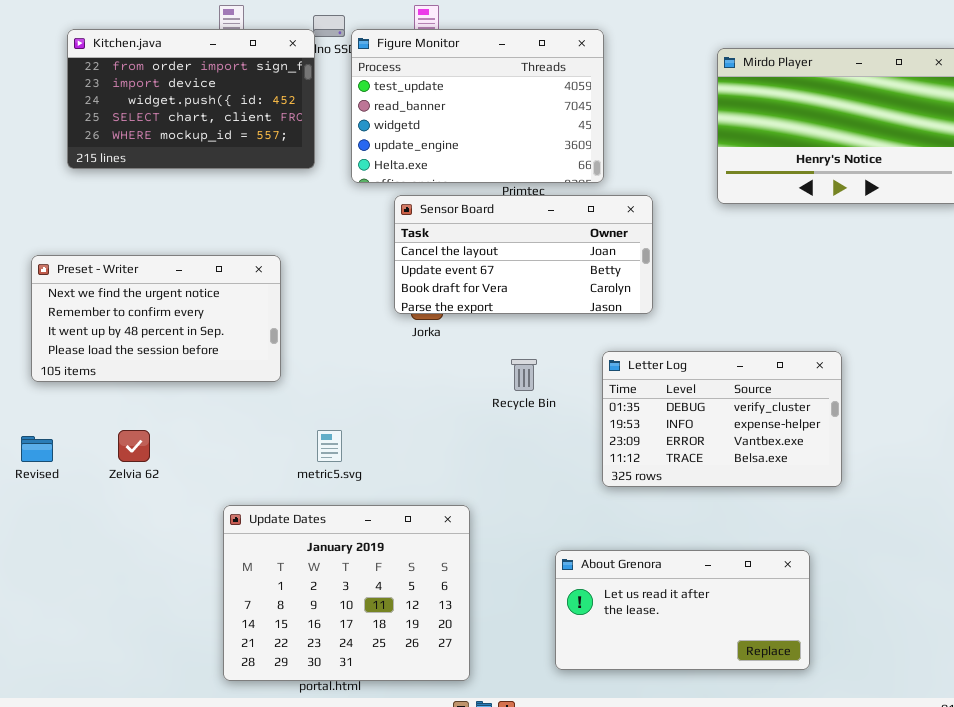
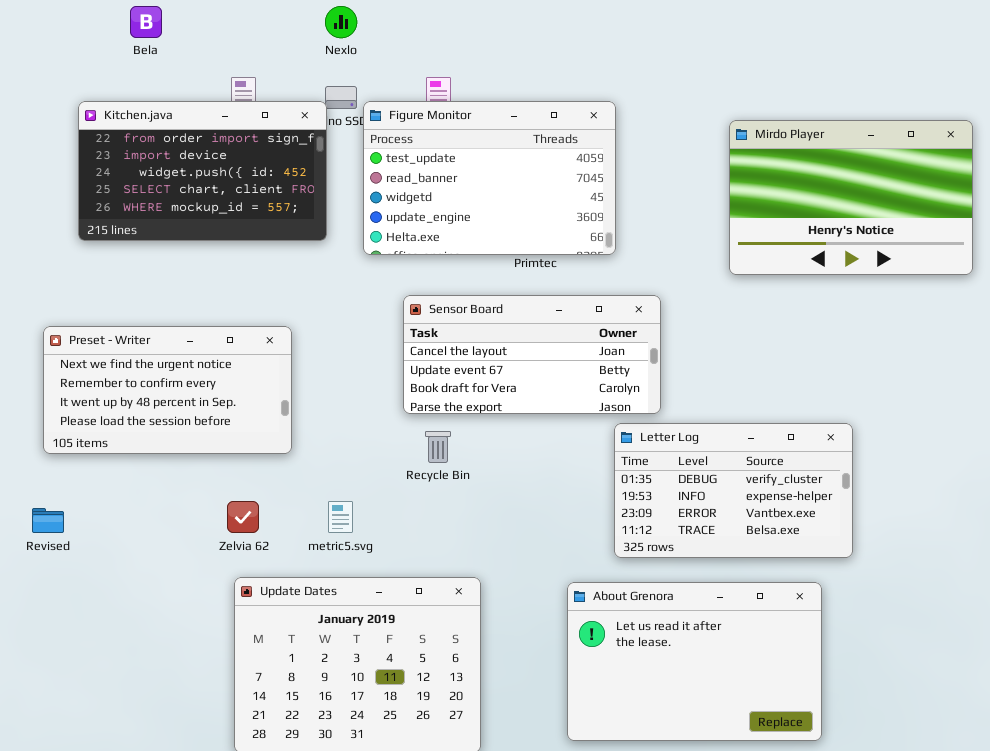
Sensor Board: [394,195,653,314] -> [403,295,661,414], moved
Recycle Bin: [511,359,537,391] -> [425,431,451,463], moved
Zelvia 62: [118,430,150,462] -> [227,501,259,533], moved
About Grenora: [555,550,810,670] -> [567,582,822,741], resized

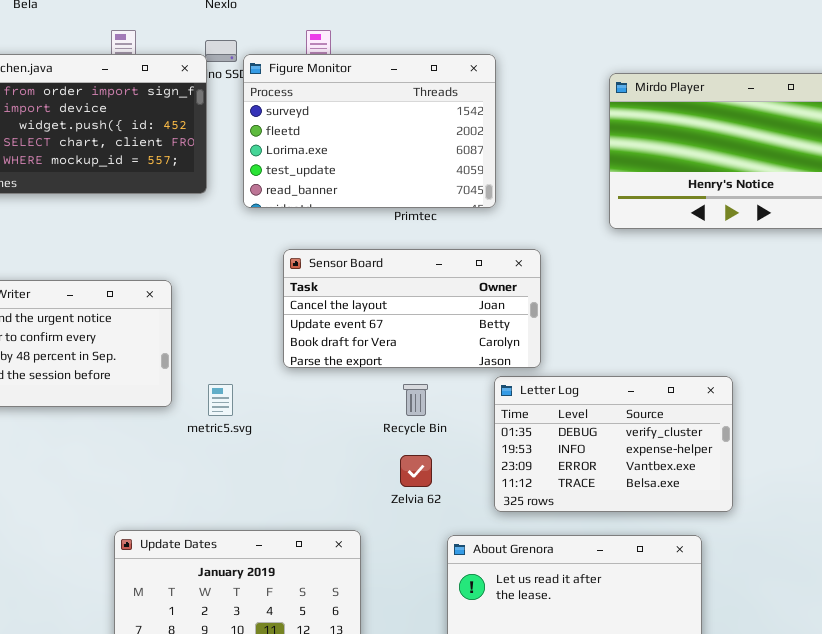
Figure Monitor: [363,101,616,255] -> [243,54,496,208], scrolled up 3 rows
Recycle Bin: [425,431,451,463] -> [403,384,428,416], moved
Zelvia 62: [227,501,259,533] -> [400,455,432,487], moved
metric5.svg: [328,501,353,533] -> [208,384,233,416], moved

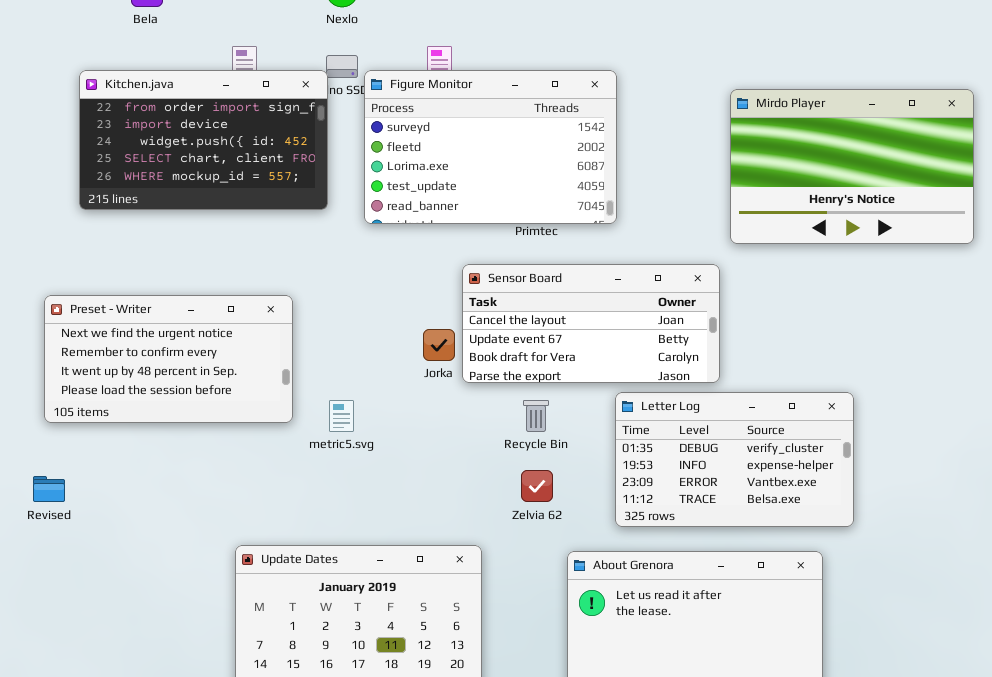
Sensor Board: [283,249,541,368] -> [462,264,720,383], moved

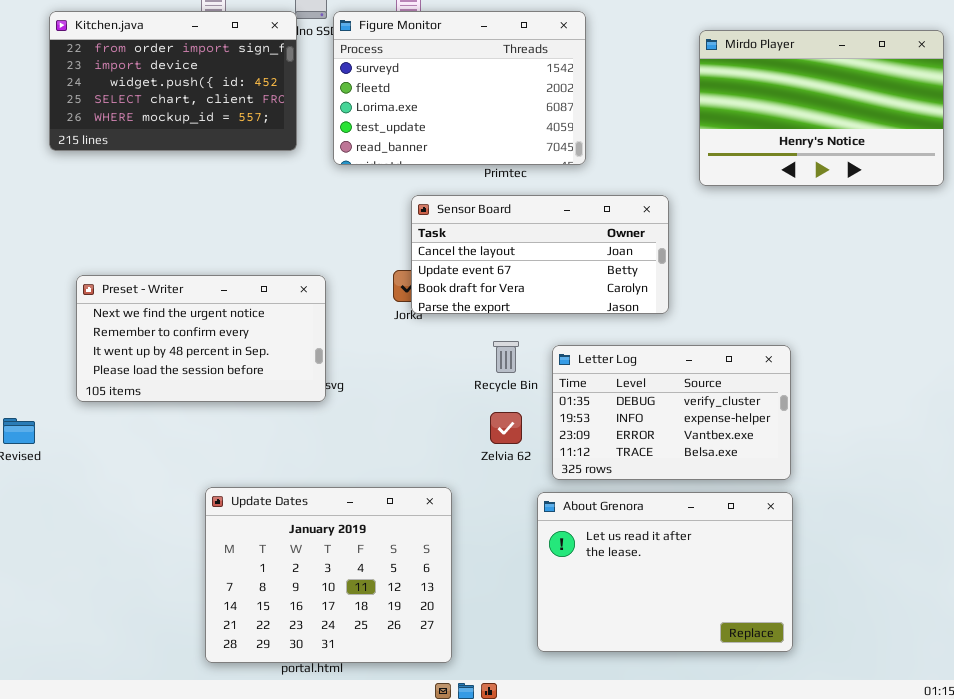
Sensor Board: [462,264,720,383] -> [411,195,669,314], moved
Preset - Writer: [44,295,293,423] -> [76,275,326,402], moved
Letter Log: [615,392,854,527] -> [552,345,791,480], moved

